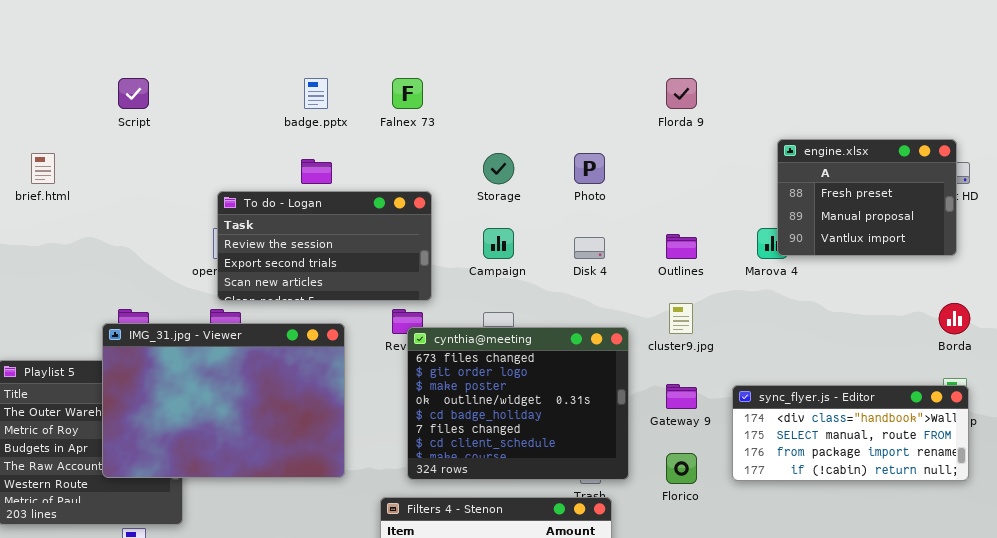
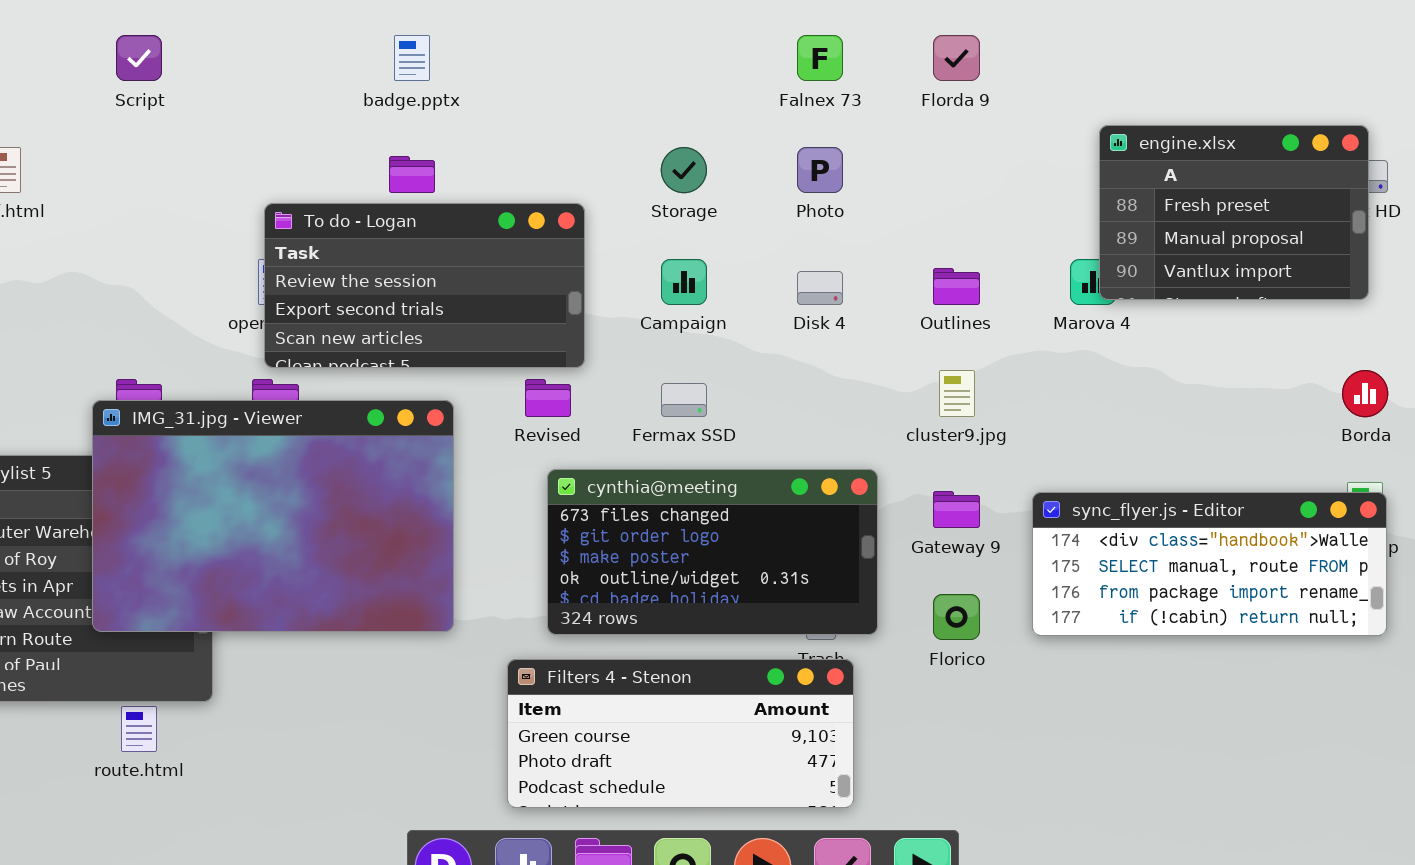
Falnex 73: [392,78,423,109] -> [797,35,843,81], moved
cynthia@meeting: [407,327,629,480] -> [547,469,878,635], resized

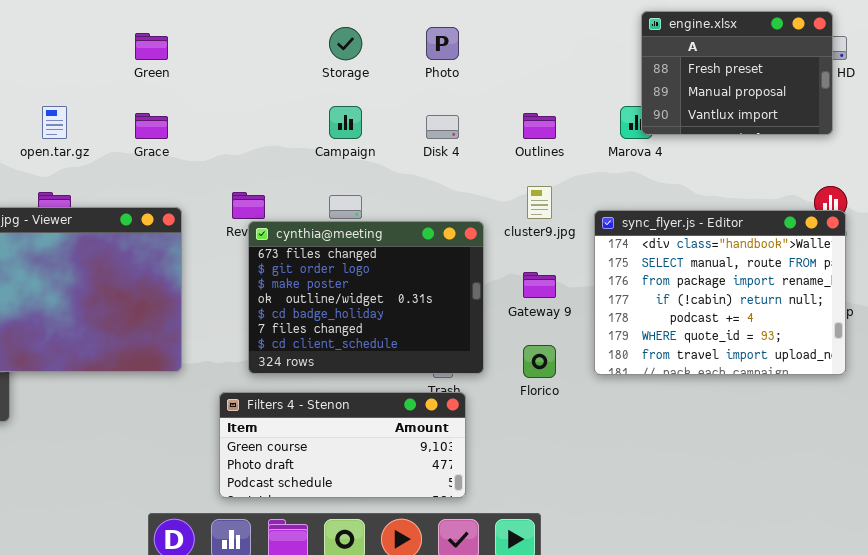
To do - Logan: [264,203,585,368] -> none, closed
cynthia@meeting: [547,469,878,635] -> [248,221,484,374], resized
sync_flyer.js - Editor: [1032,492,1387,636] -> [594,210,846,375], resized

